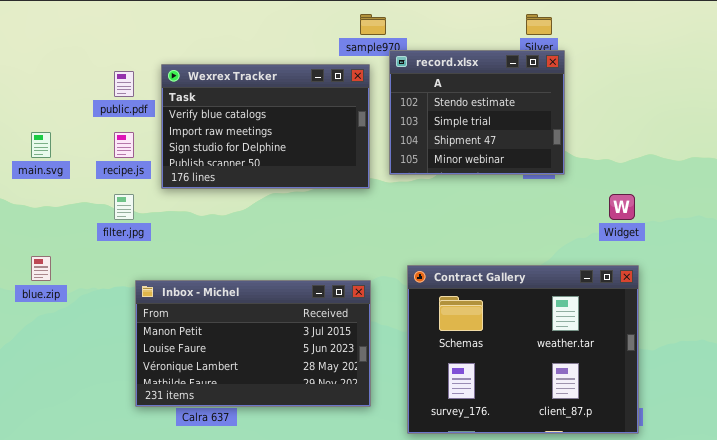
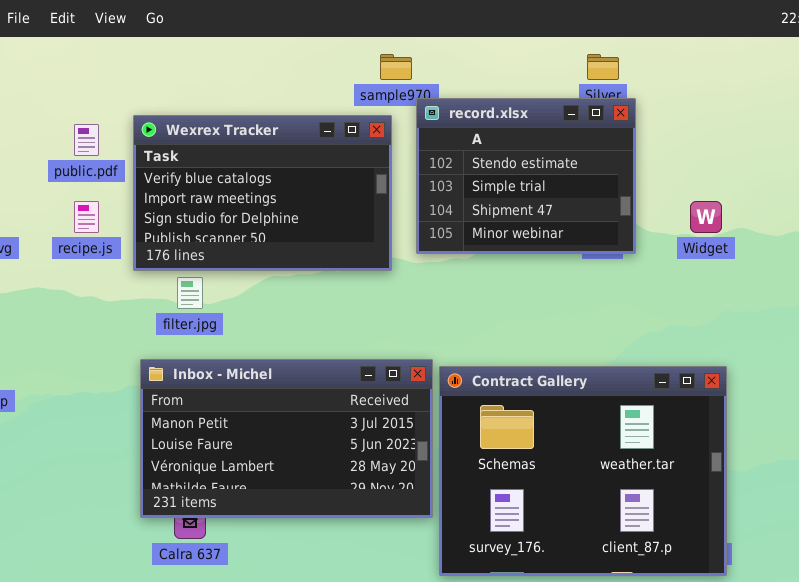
filter.jpg: [114,194,134,220] -> [177,277,203,309], moved
Widget: [609,194,635,220] -> [690,201,722,233], moved
Inbox - Michel: [135,280,371,407] -> [140,359,433,518], moved

